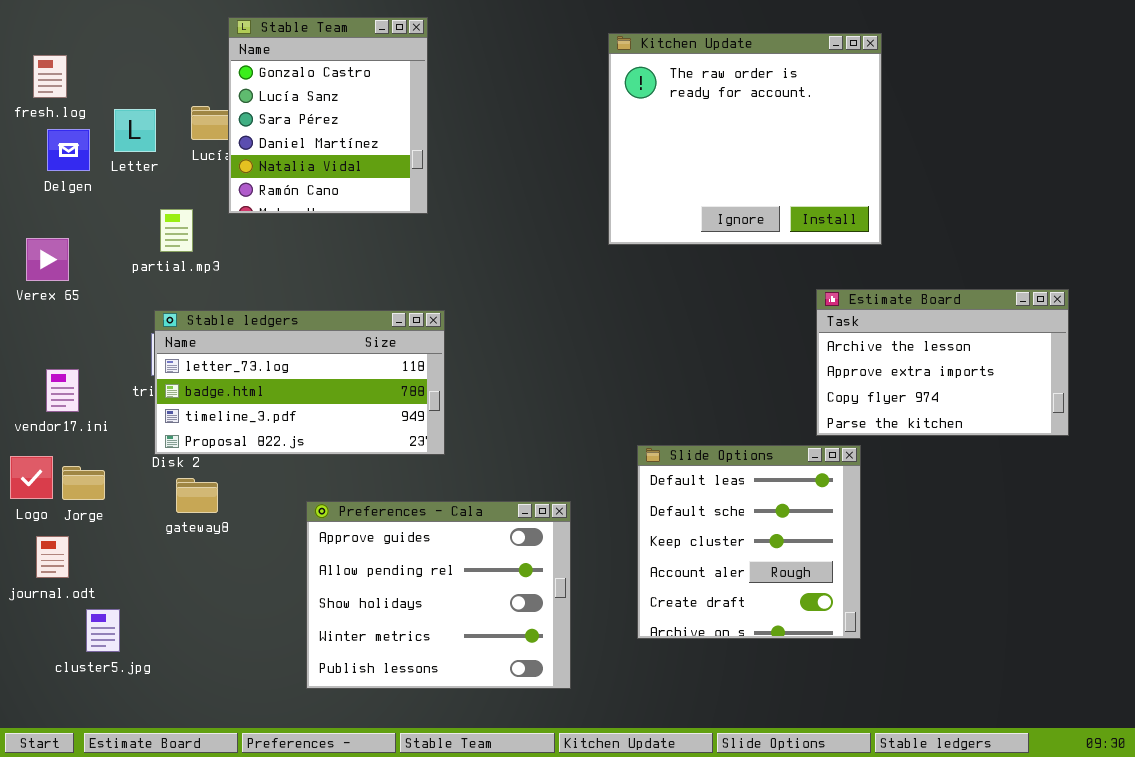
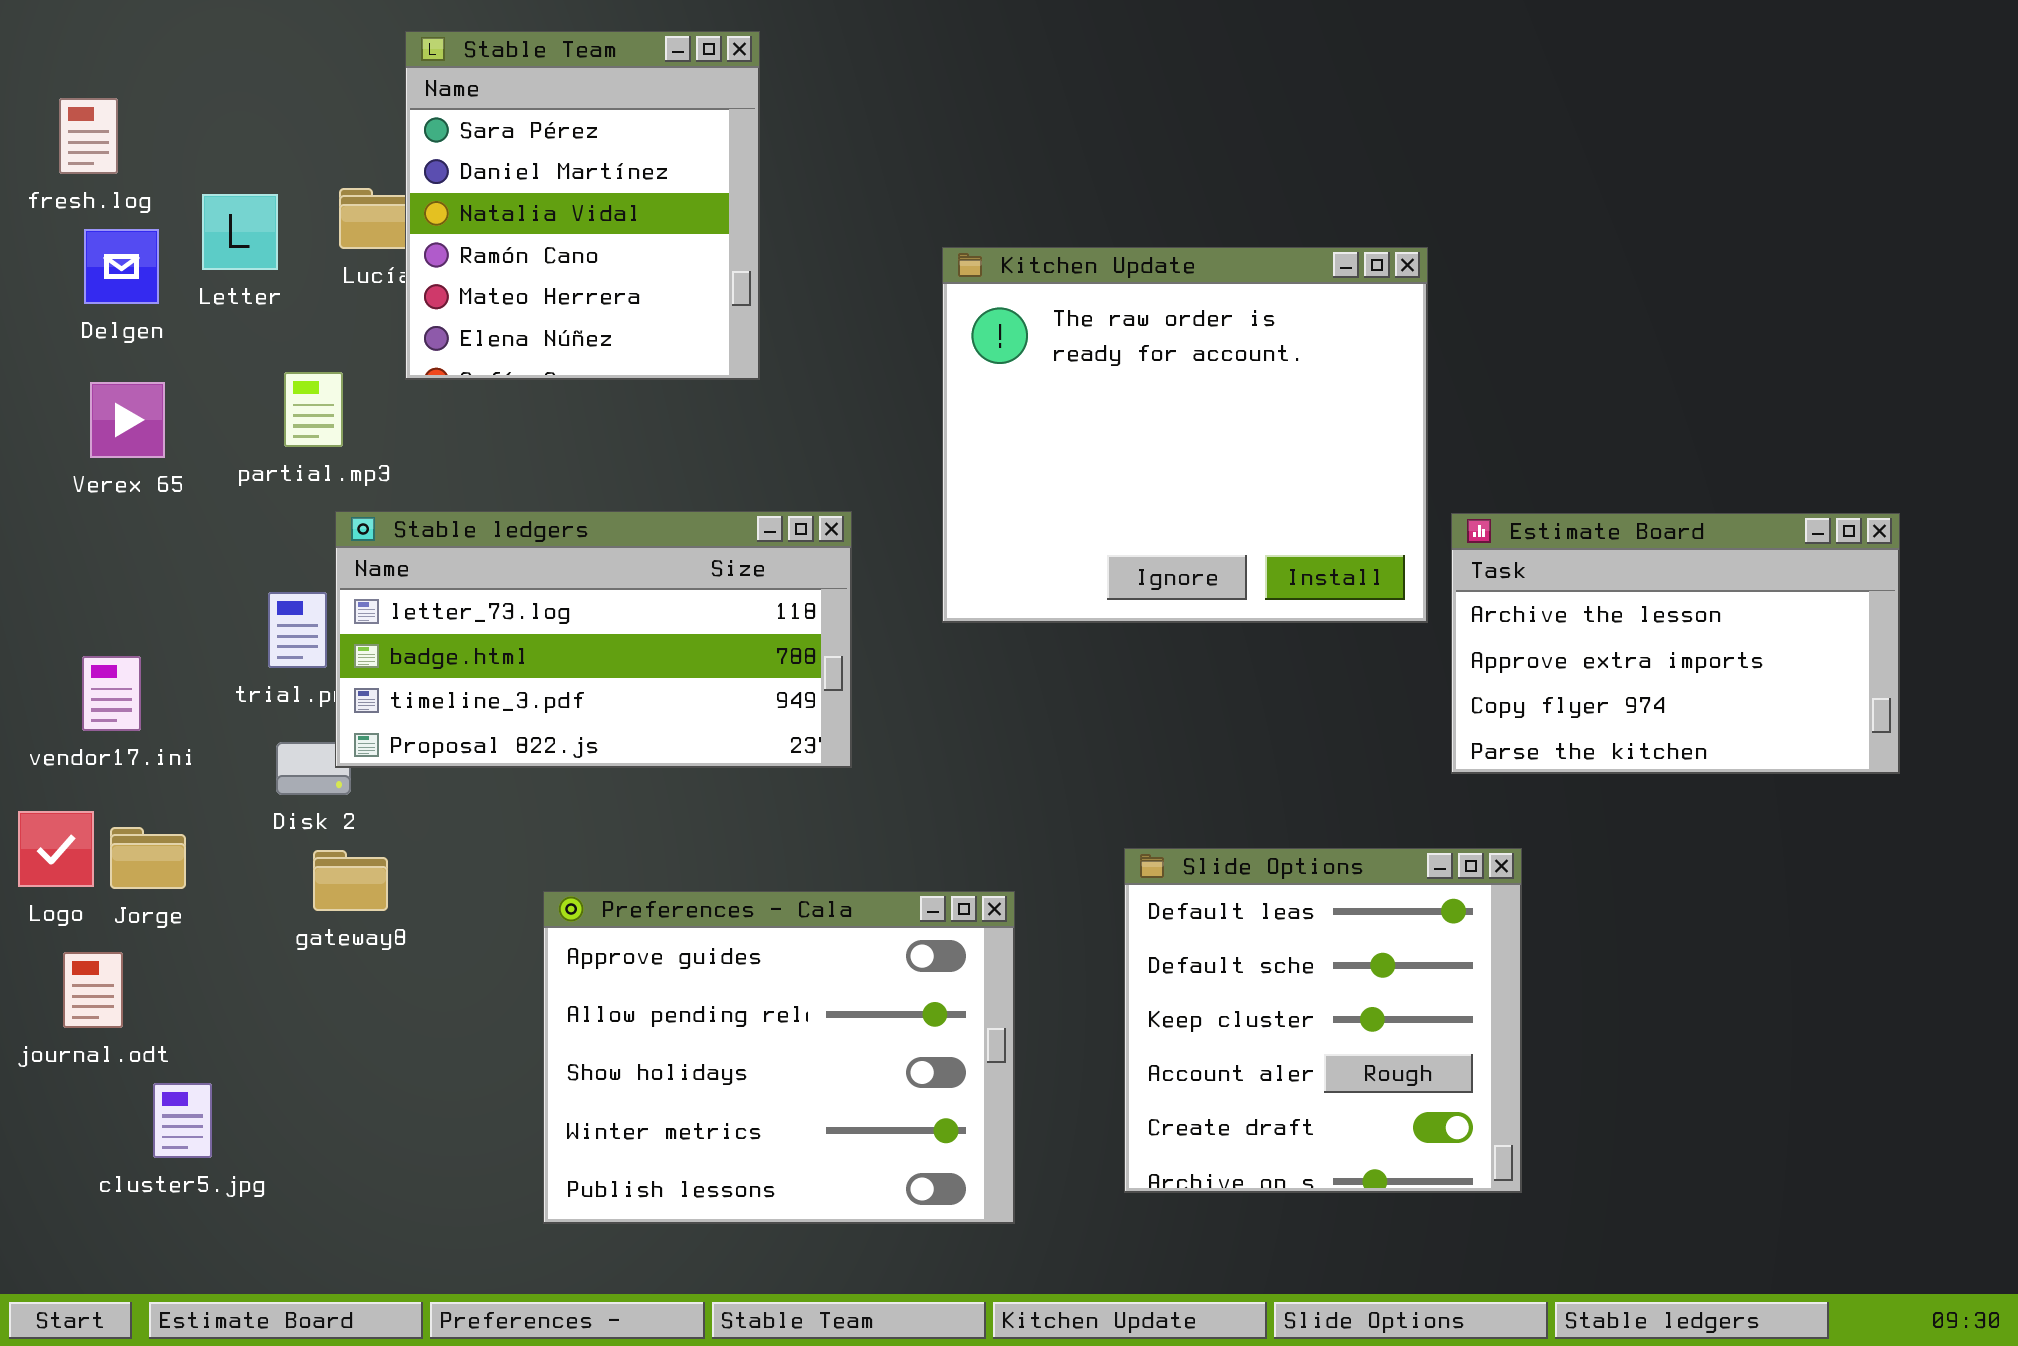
Stable Team: [228,17,428,214] -> [405,31,760,380], scrolled down 2 rows
Kitchen Update: [608,33,882,245] -> [942,247,1428,623], moved
Verex 65: [26,238,69,281] -> [90,382,165,458], moved
Stable ledgers: [154,310,445,455] -> [335,511,852,768], moved
Slide Options: [637,445,861,639] -> [1124,848,1522,1193], moved

